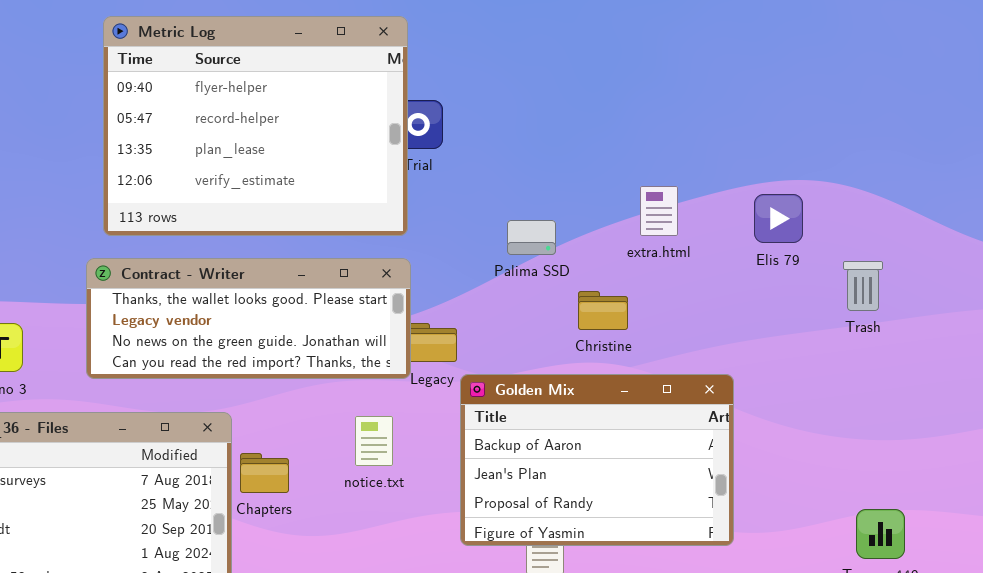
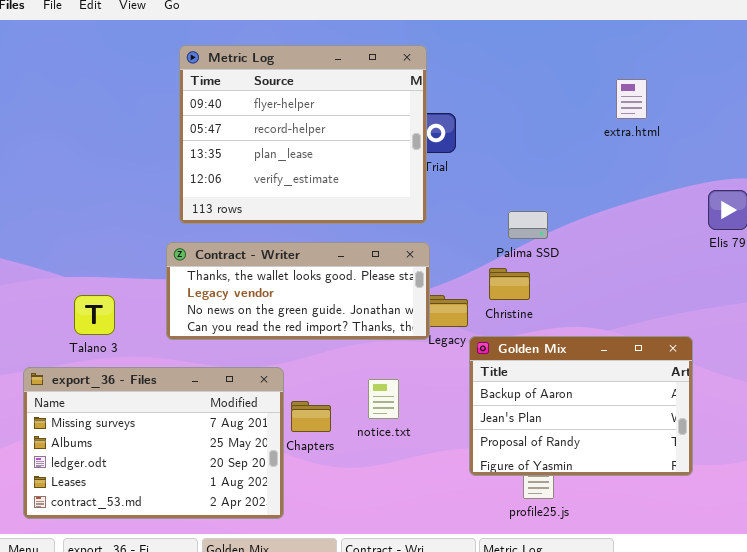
extra.html: [640,186,678,236] -> [616,79,647,119], moved
Christine: [578,291,628,330] -> [489,268,530,300], moved
notice.txt: [355,416,393,466] -> [368,379,399,419], moved

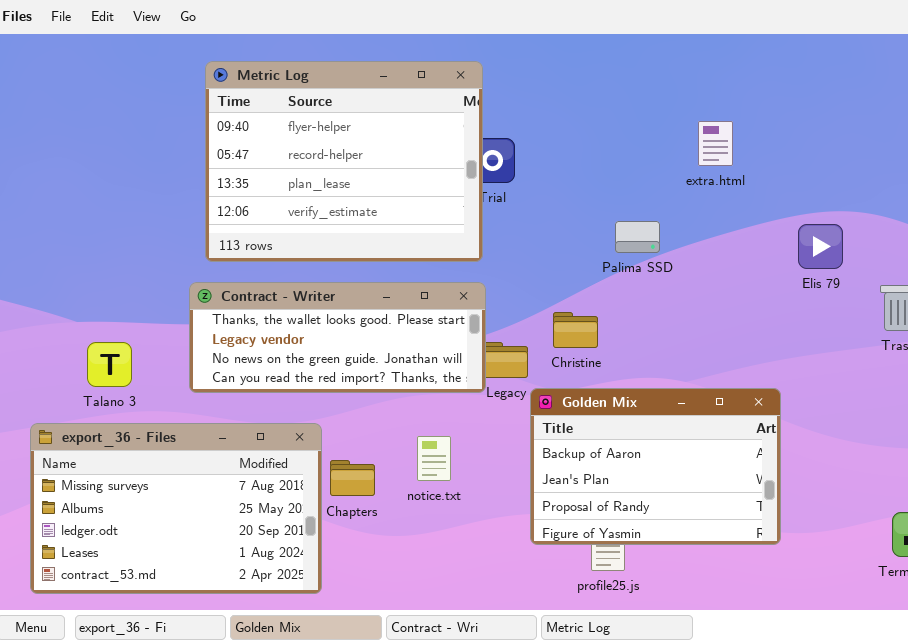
extra.html: [616,79,647,119] -> [698,121,733,166], moved
Palima SSD: [508,211,548,239] -> [615,221,660,253], moved

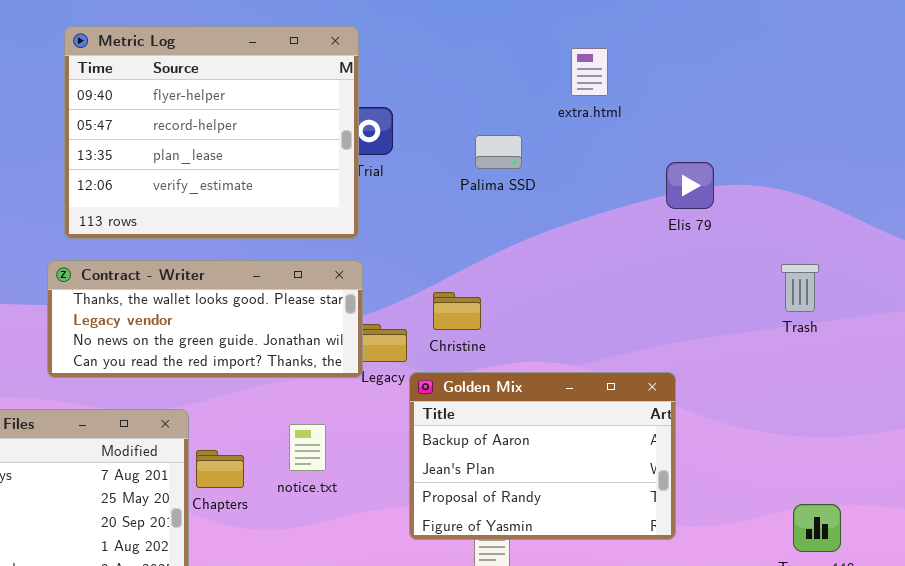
extra.html: [698,121,733,166] -> [571,48,608,96], moved
Palima SSD: [615,221,660,253] -> [475,135,522,169], moved
Elis 79: [798,224,843,269] -> [666,162,714,209], moved

